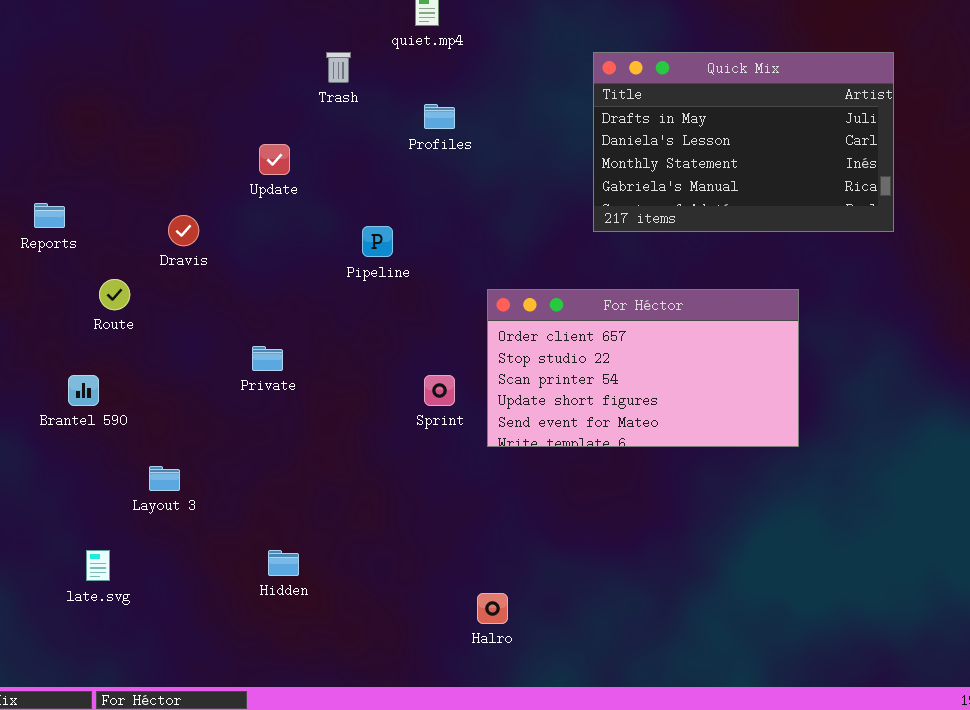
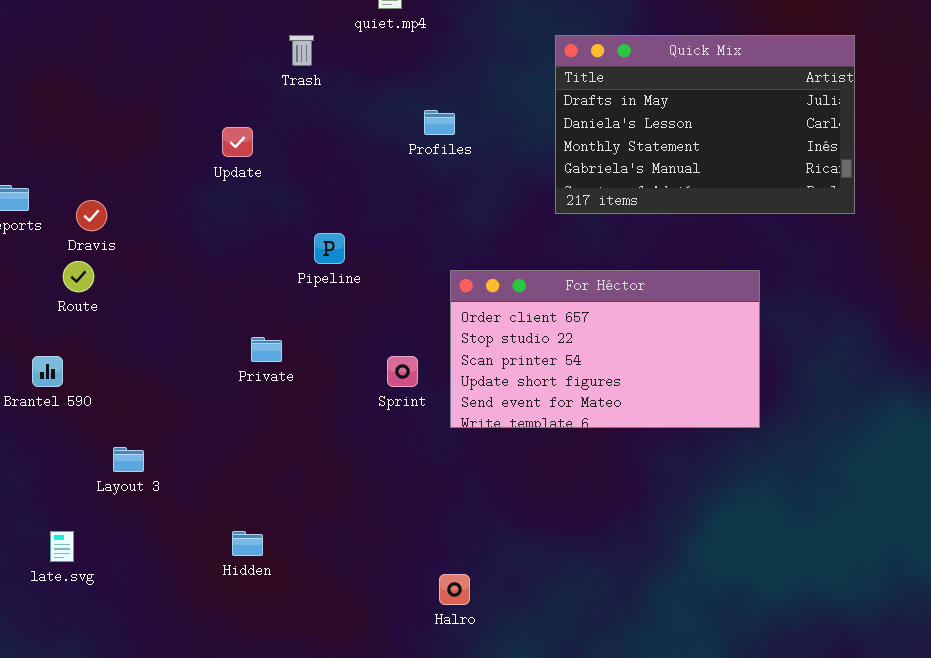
Profiles: [424,104,455,129] -> [424,110,455,135], moved
Dravis: [168,215,199,246] -> [76,200,107,231], moved
Pipeline: [362,226,393,257] -> [314,233,345,264], moved
Private: [252,346,283,371] -> [251,337,282,362], moved

